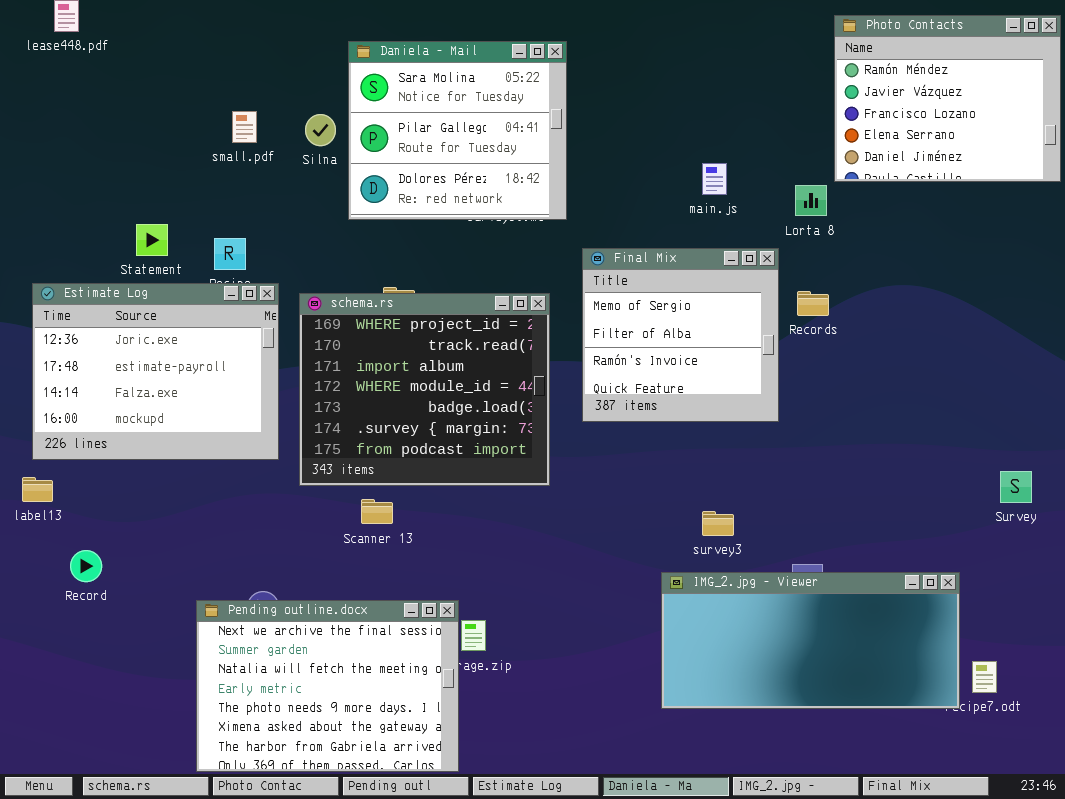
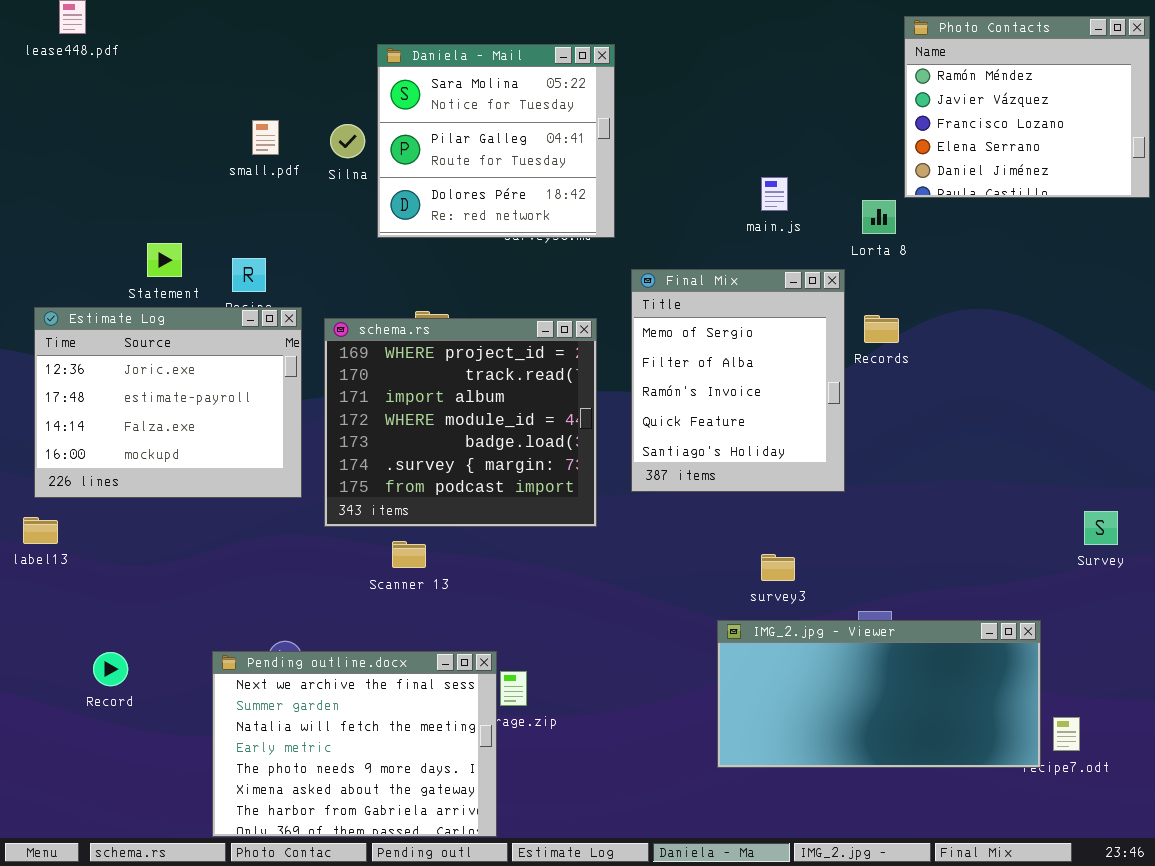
Final Mix: [582,248,779,422] -> [631,269,845,492], resized
Record: [70,550,102,582] -> [93,652,128,686], moved

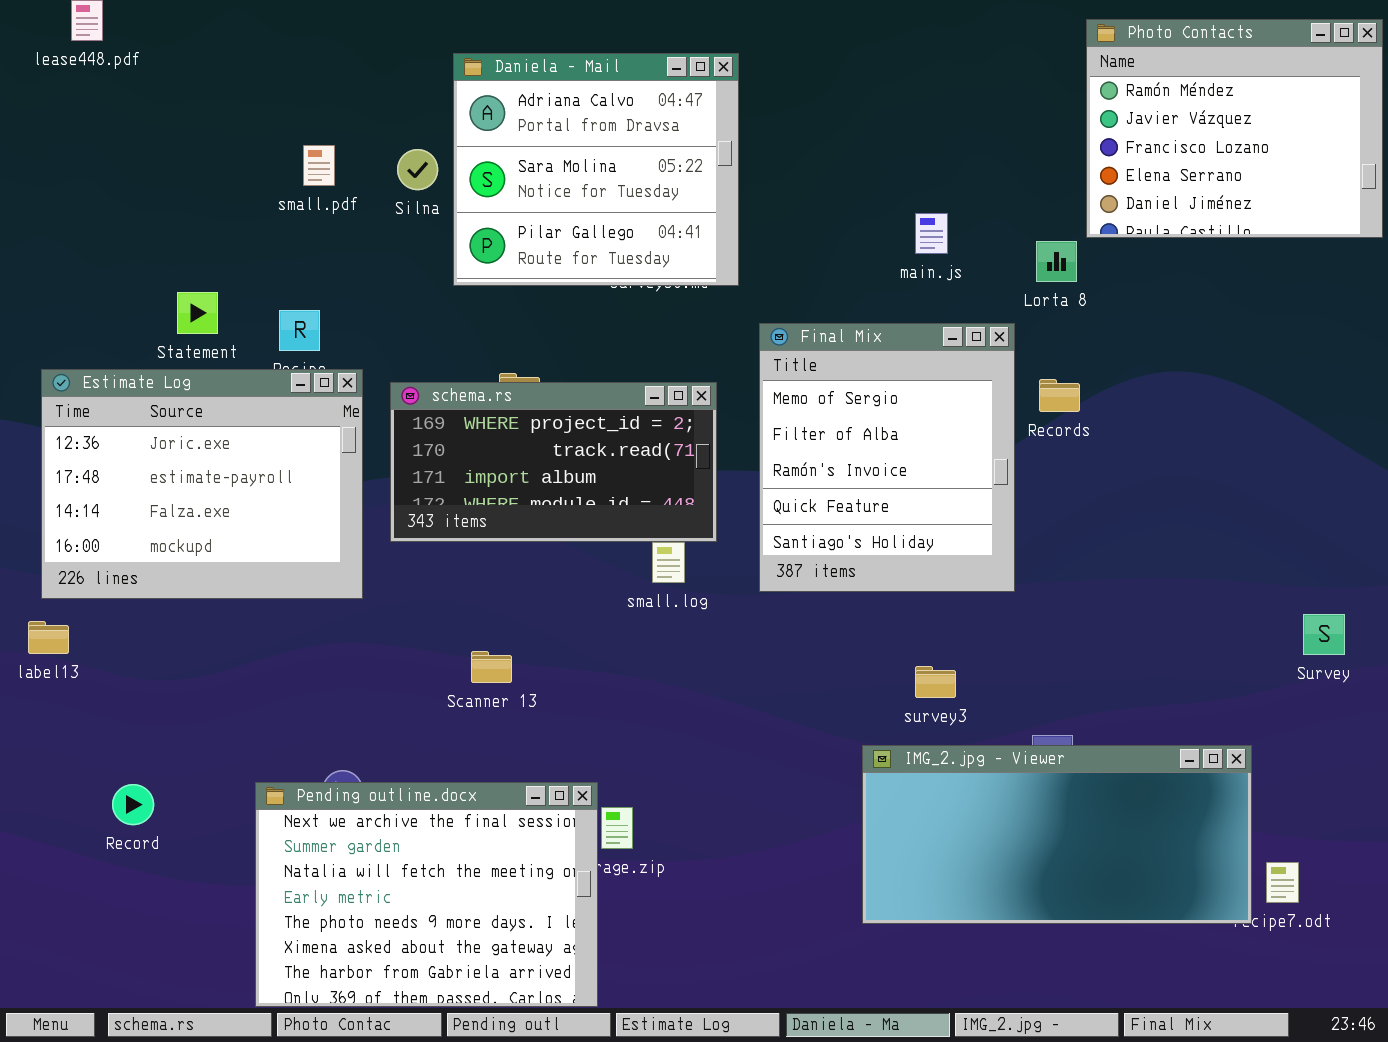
Daniela - Mail: [377,44,615,238] -> [453,53,739,286], scrolled up 1 row
schema.rs: [324,318,597,527] -> [390,382,717,542], resized

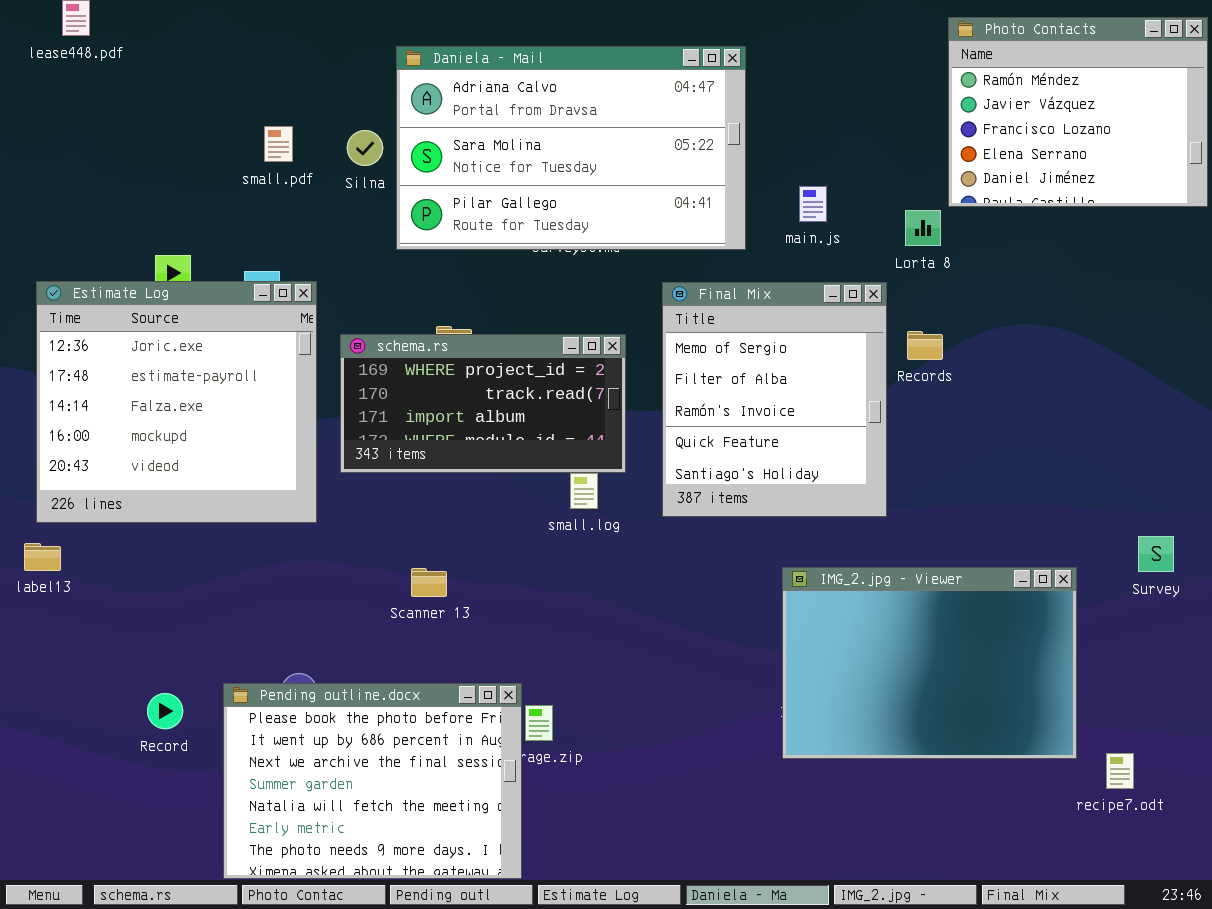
Daniela - Mail: [453,53,739,286] -> [396,46,746,250], resized
Estimate Log: [41,369,363,599] -> [36,281,317,523], resized
IMG_2.jpg - Viewer: [862,745,1252,924] -> [782,567,1077,759], moved, resized
Pending outline.docx: [255,782,598,1007] -> [223,683,522,879], scrolled up 2 rows
Record: [112,784,154,825] -> [147,693,183,729], moved

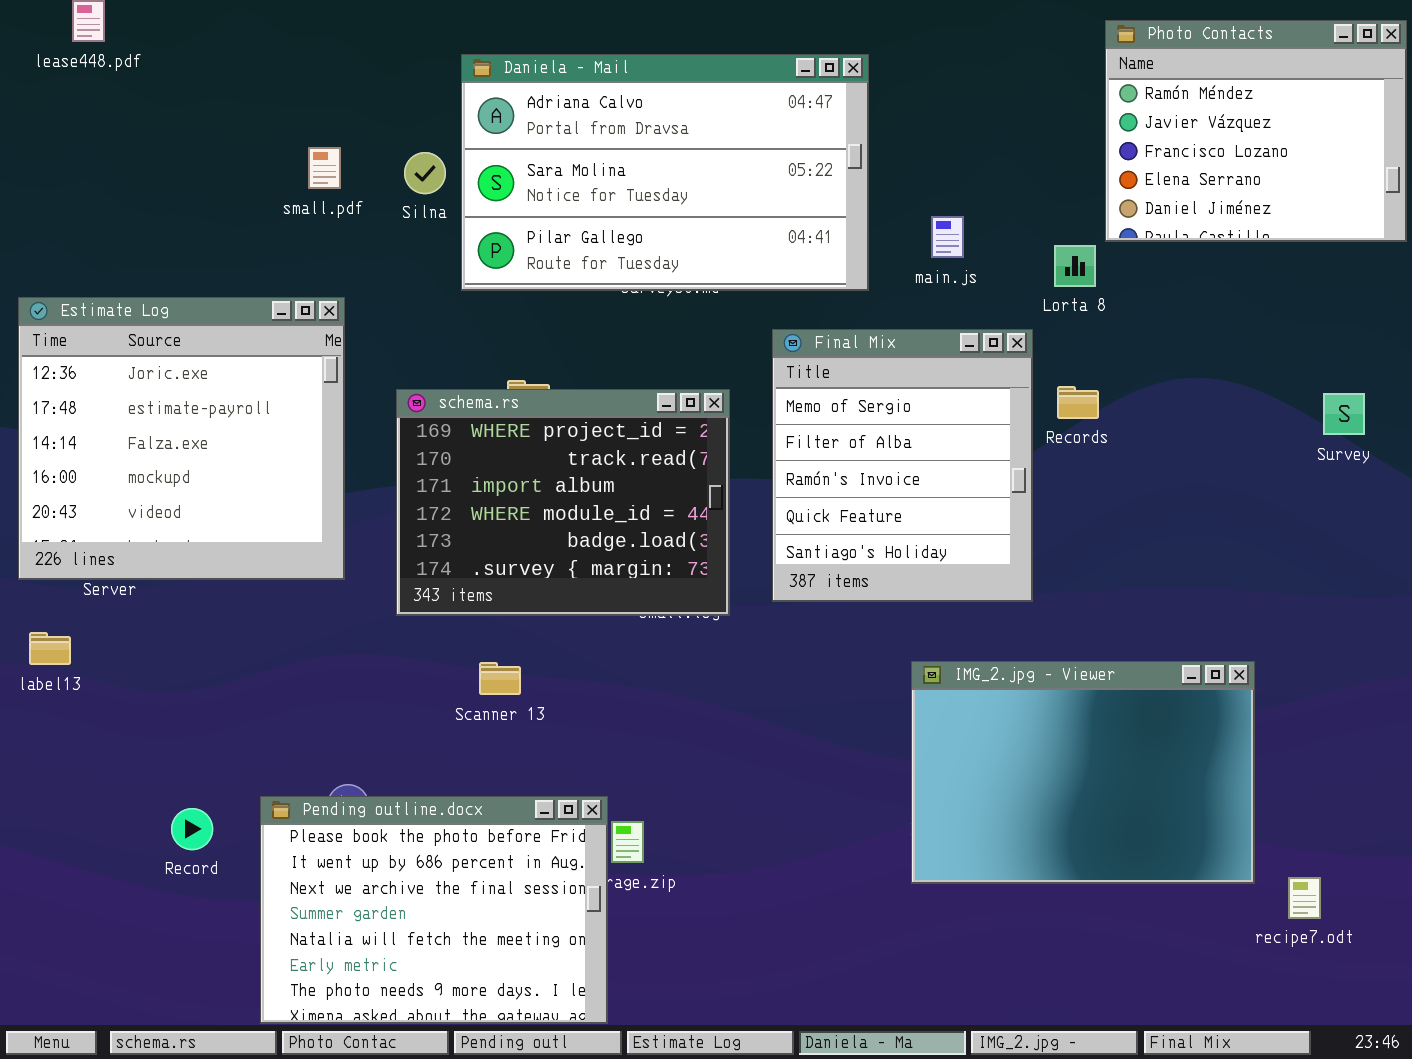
Estimate Log: [36,281,317,523] -> [18,297,345,580], moved
schema.rs: [340,334,626,473] -> [396,389,730,616], resized
Survey: [1138,536,1174,572] -> [1323,393,1365,435], moved

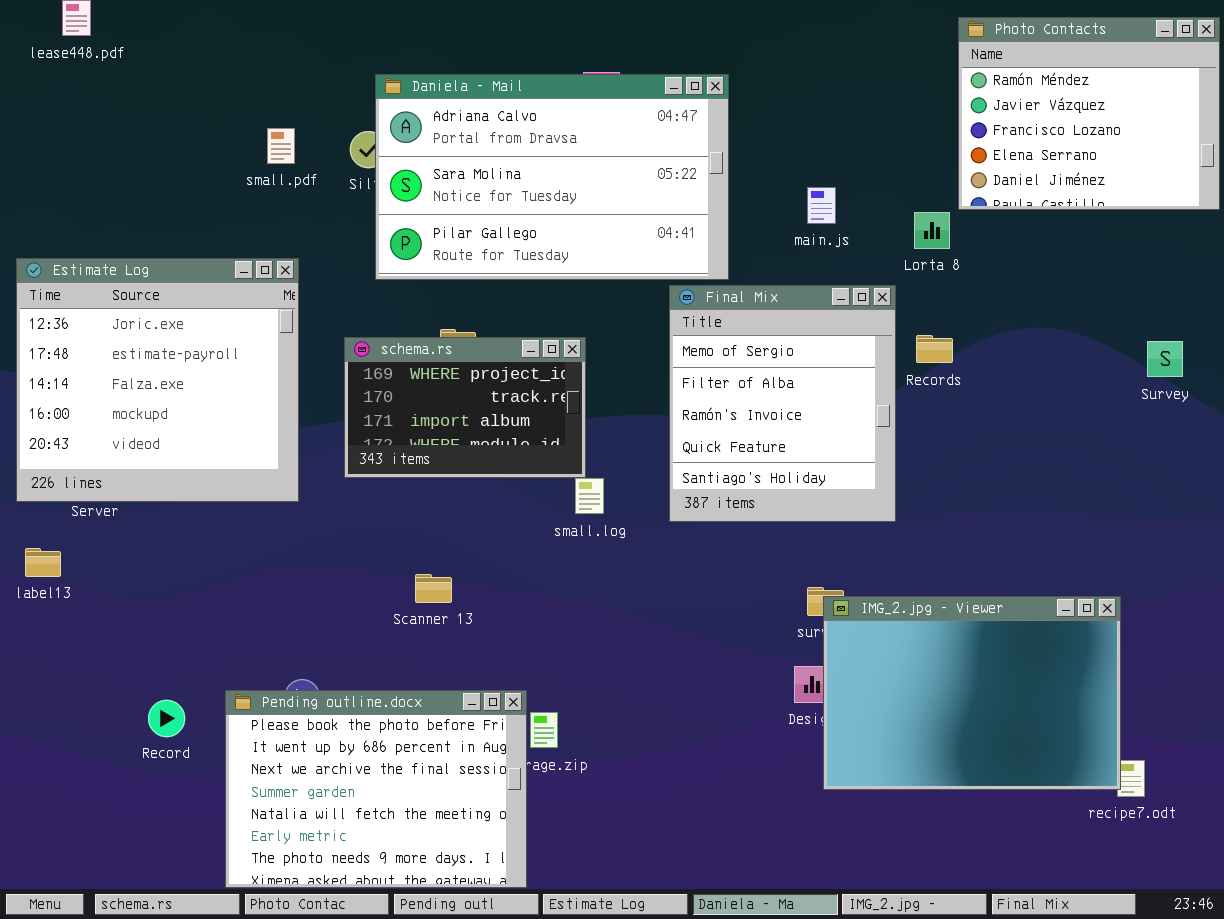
Daniela - Mail: [461,54,869,291] -> [375,74,729,280], moved
schema.rs: [396,389,730,616] -> [344,337,586,478], resized
IMG_2.jpg - Viewer: [911,661,1255,884] -> [823,596,1121,790], moved

